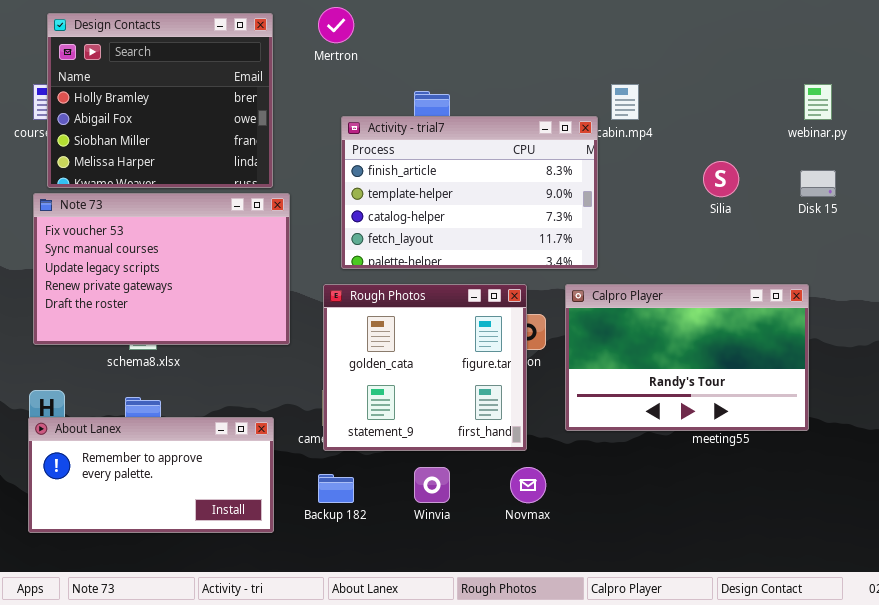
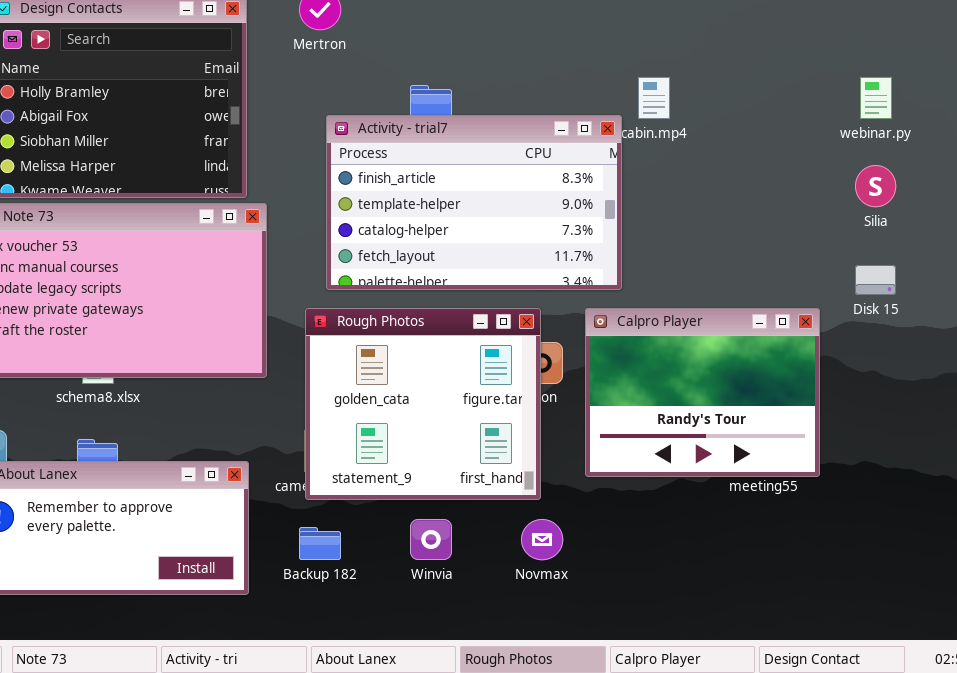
Silia: [703,161,739,197] -> [855,165,896,207], moved
Disk 15: [800,170,836,197] -> [855,265,896,295], moved
Calpro Player: [565,284,809,431] -> [585,308,820,477], resized

